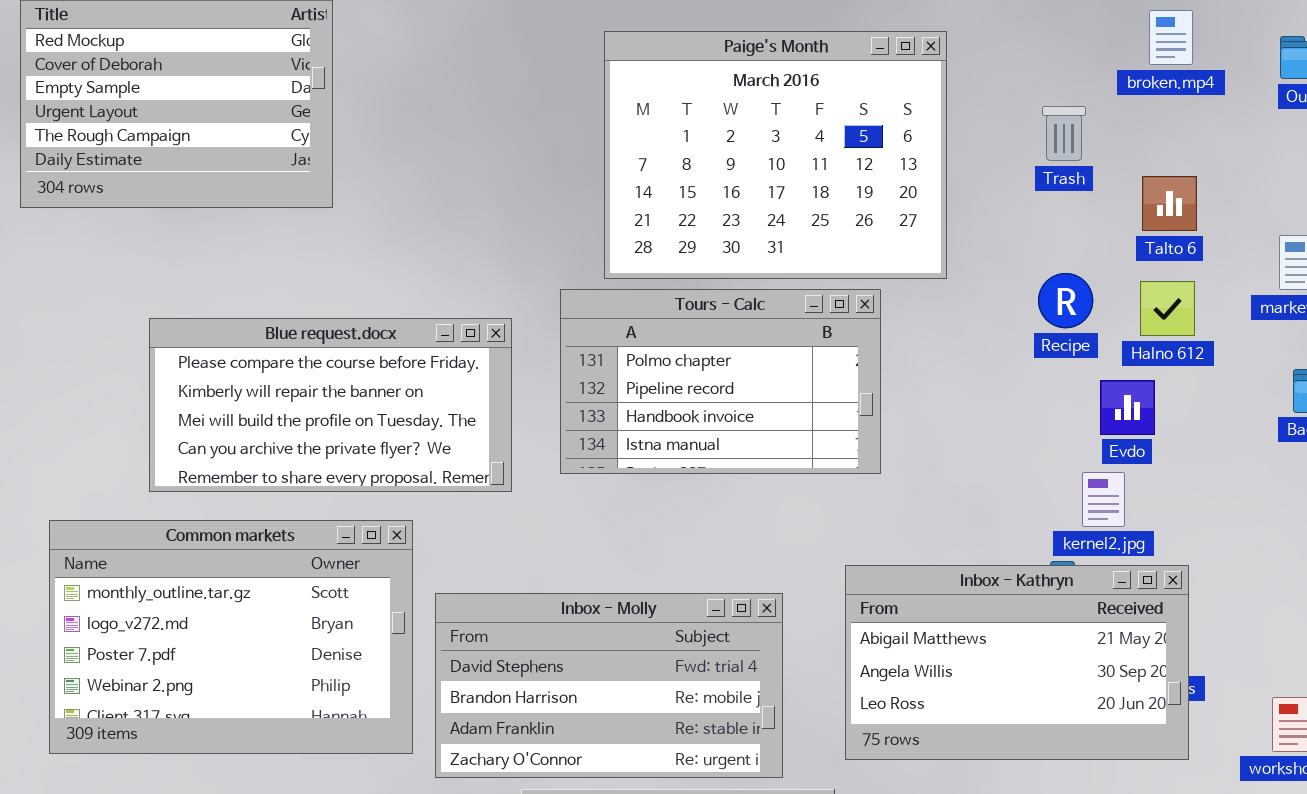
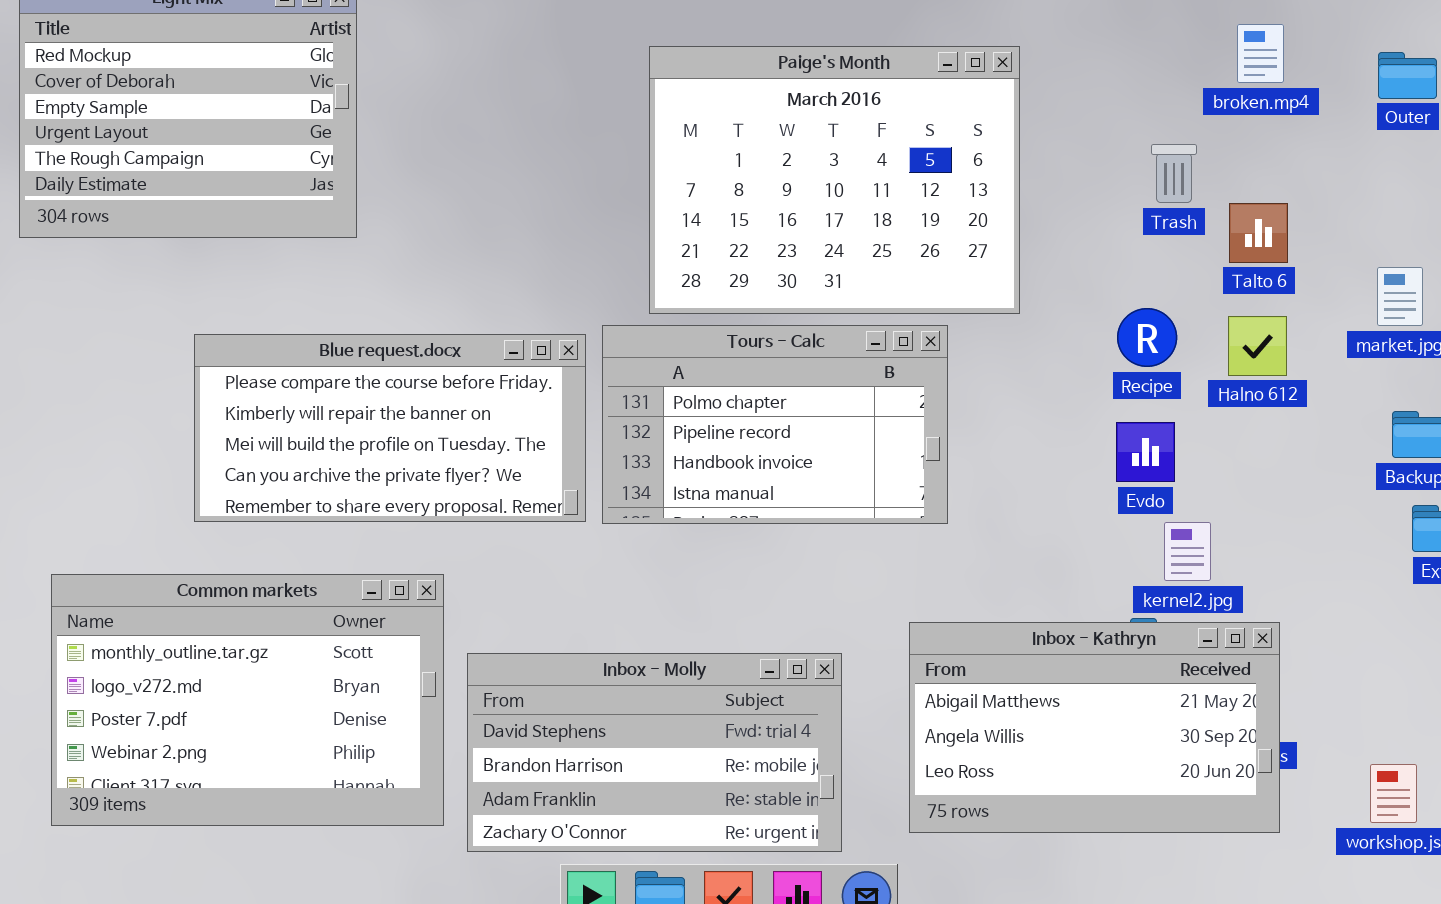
Trash: [1042,106,1086,161] -> [1151,144,1197,203], moved
Blue request.docx: [149,318,512,492] -> [194,334,586,522], moved
Evdo: [1100,380,1155,435] -> [1116,422,1175,482], moved

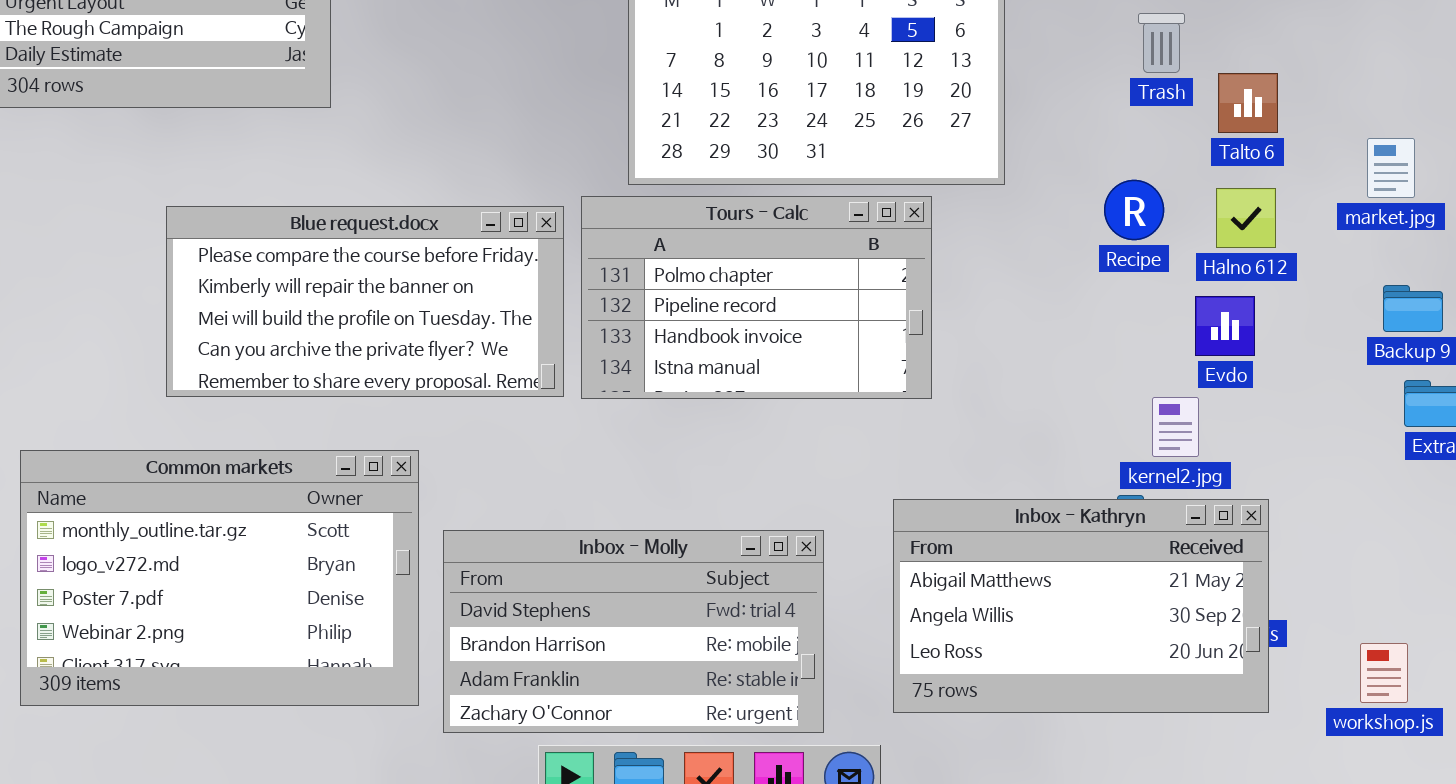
Evdo: [1116,422,1175,482] -> [1195,296,1255,356], moved

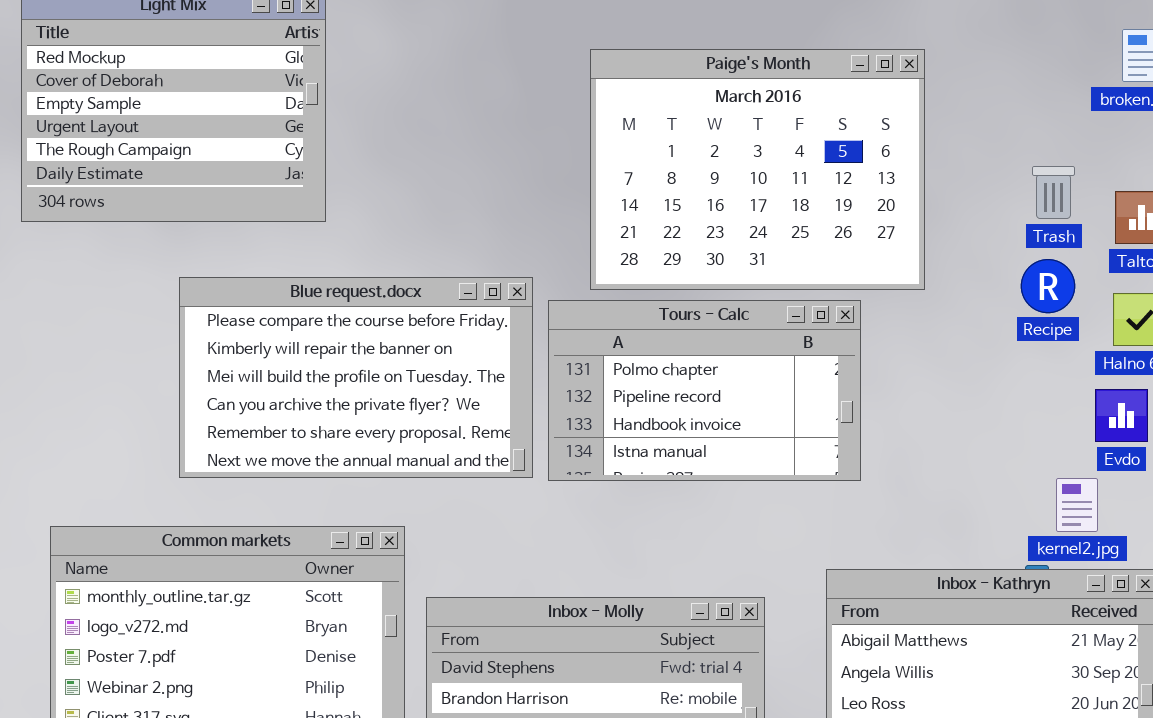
Trash: [1138,13,1185,73] -> [1032,166,1075,219], moved
Recipe: [1104,180,1164,240] -> [1021,259,1075,313], moved
Blue request.docx: [166,206,564,397] -> [179,277,533,478], resized

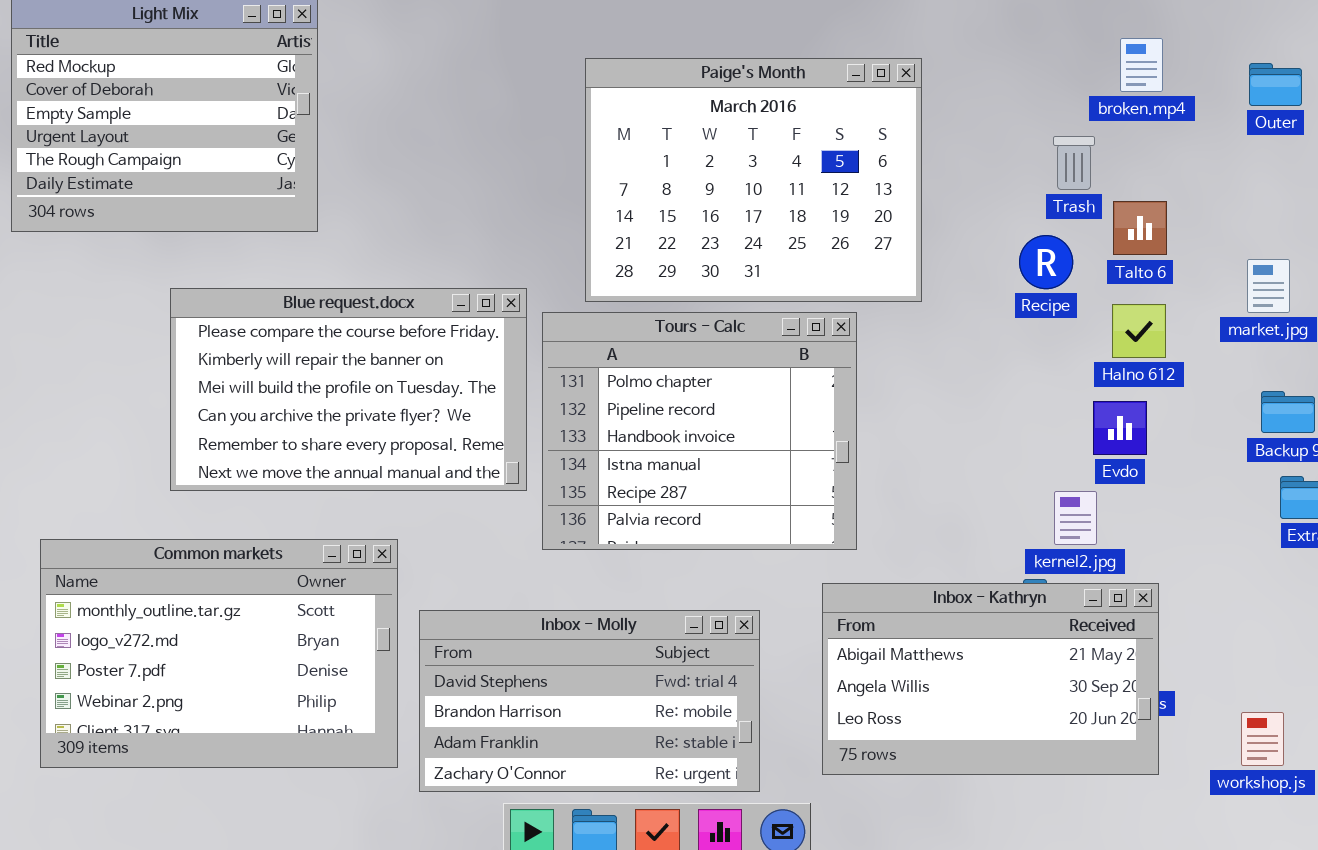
Trash: [1032,166,1075,219] -> [1053,136,1095,190], moved
Recipe: [1021,259,1075,313] -> [1019,235,1073,289], moved
Tours - Calc: [548,300,861,481] -> [542,312,857,550], resized

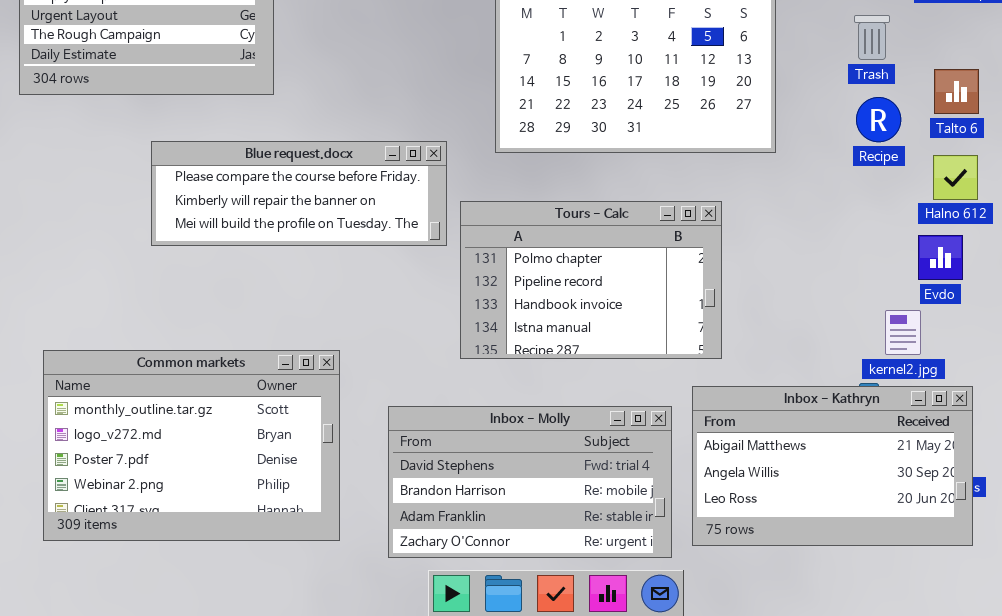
Trash: [1053,136,1095,190] -> [854,15,890,60], moved
Blue request.docx: [170,288,527,491] -> [151,141,447,246], resized
Tours - Calc: [542,312,857,550] -> [460,201,722,359], resized
Inbox - Molly: [419,610,760,792] -> [388,406,672,558], moved

